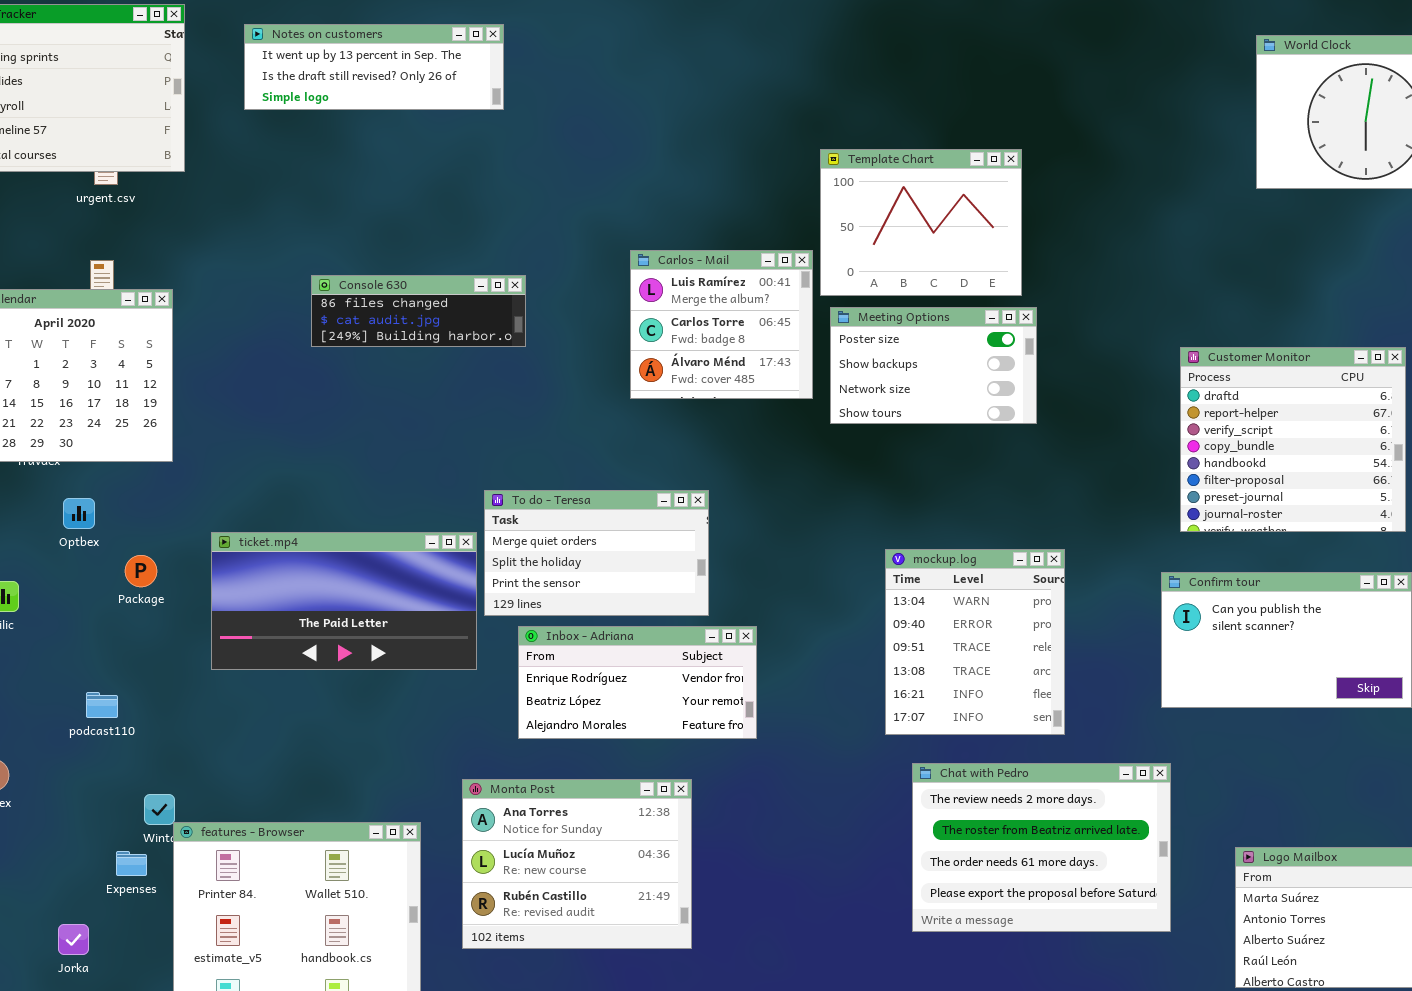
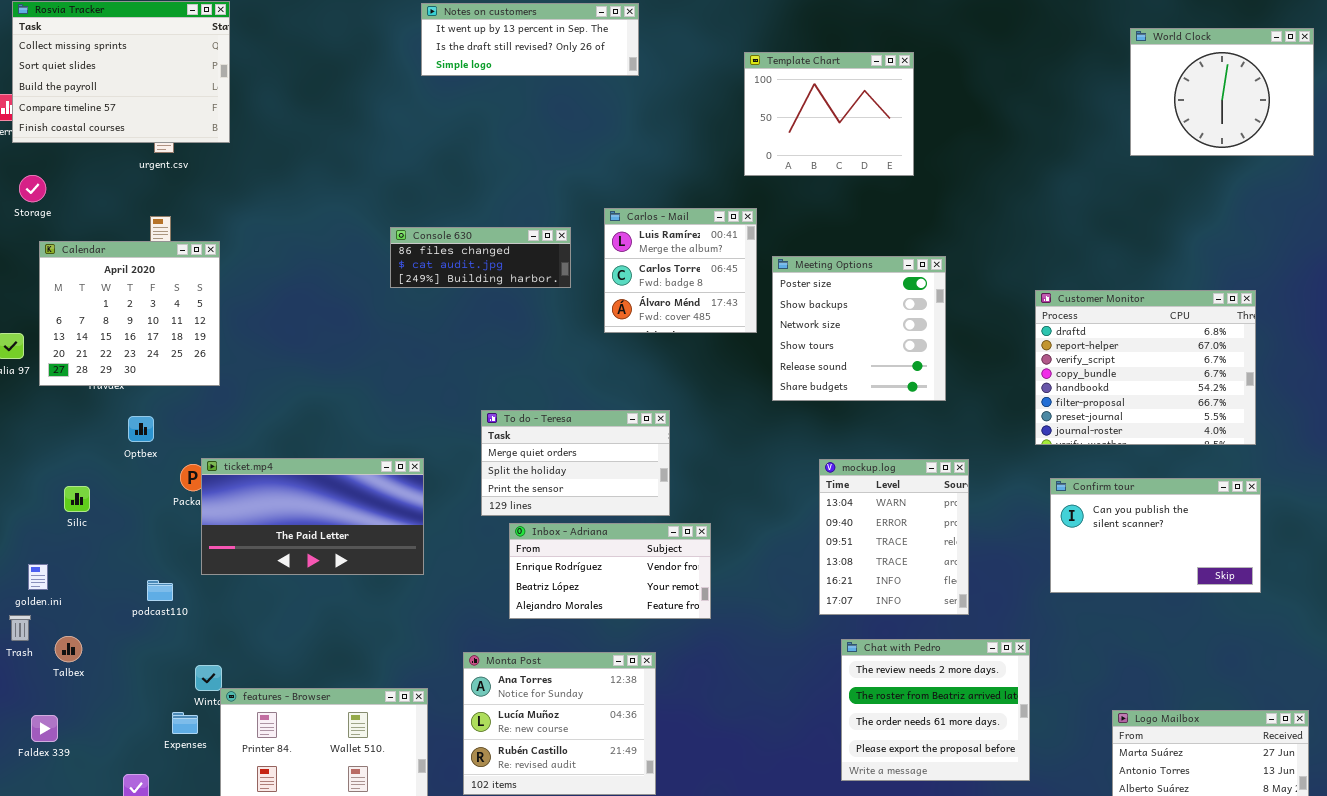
Notes on customers: [244,24,504,110] -> [421,3,639,76], moved
Template Chart: [820,149,1022,296] -> [744,52,914,176], moved
Console 630: [311,275,526,347] -> [390,227,571,288], moved
Meeting Options: [830,307,1037,424] -> [772,256,946,401], resized
Customer Monitor: [1180,347,1406,532] -> [1035,290,1256,445], resized
ticket.mp4: [211,532,477,670] -> [201,458,424,575], moved
Chat with Pedro: [912,763,1171,932] -> [841,639,1030,781], resized

